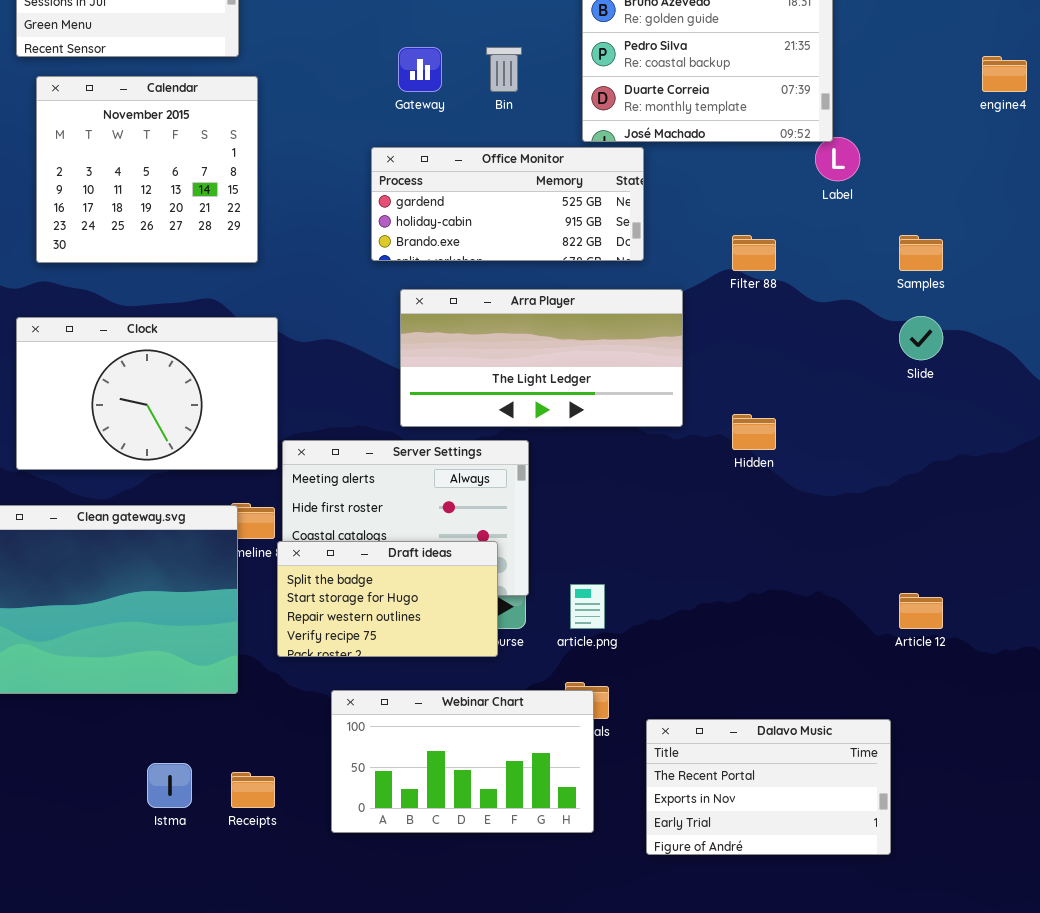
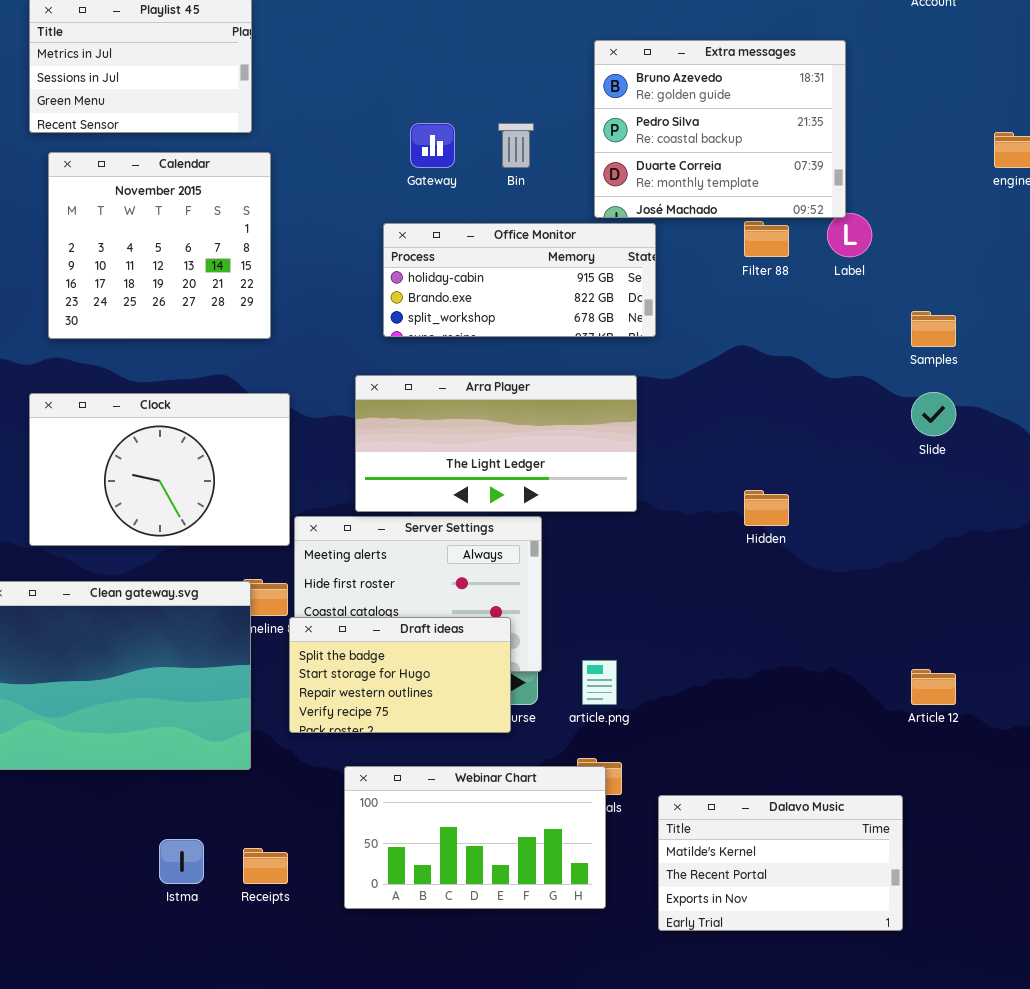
Office Monitor: [371,147,644,261] -> [383,223,656,337], scrolled down 1 row
Filter 88: [732,235,776,271] -> [744,221,789,257], moved
Arra Player: [400,289,683,427] -> [355,375,637,512], moved
Dalavo Music: [646,719,891,855] -> [658,795,903,931], scrolled up 1 row

